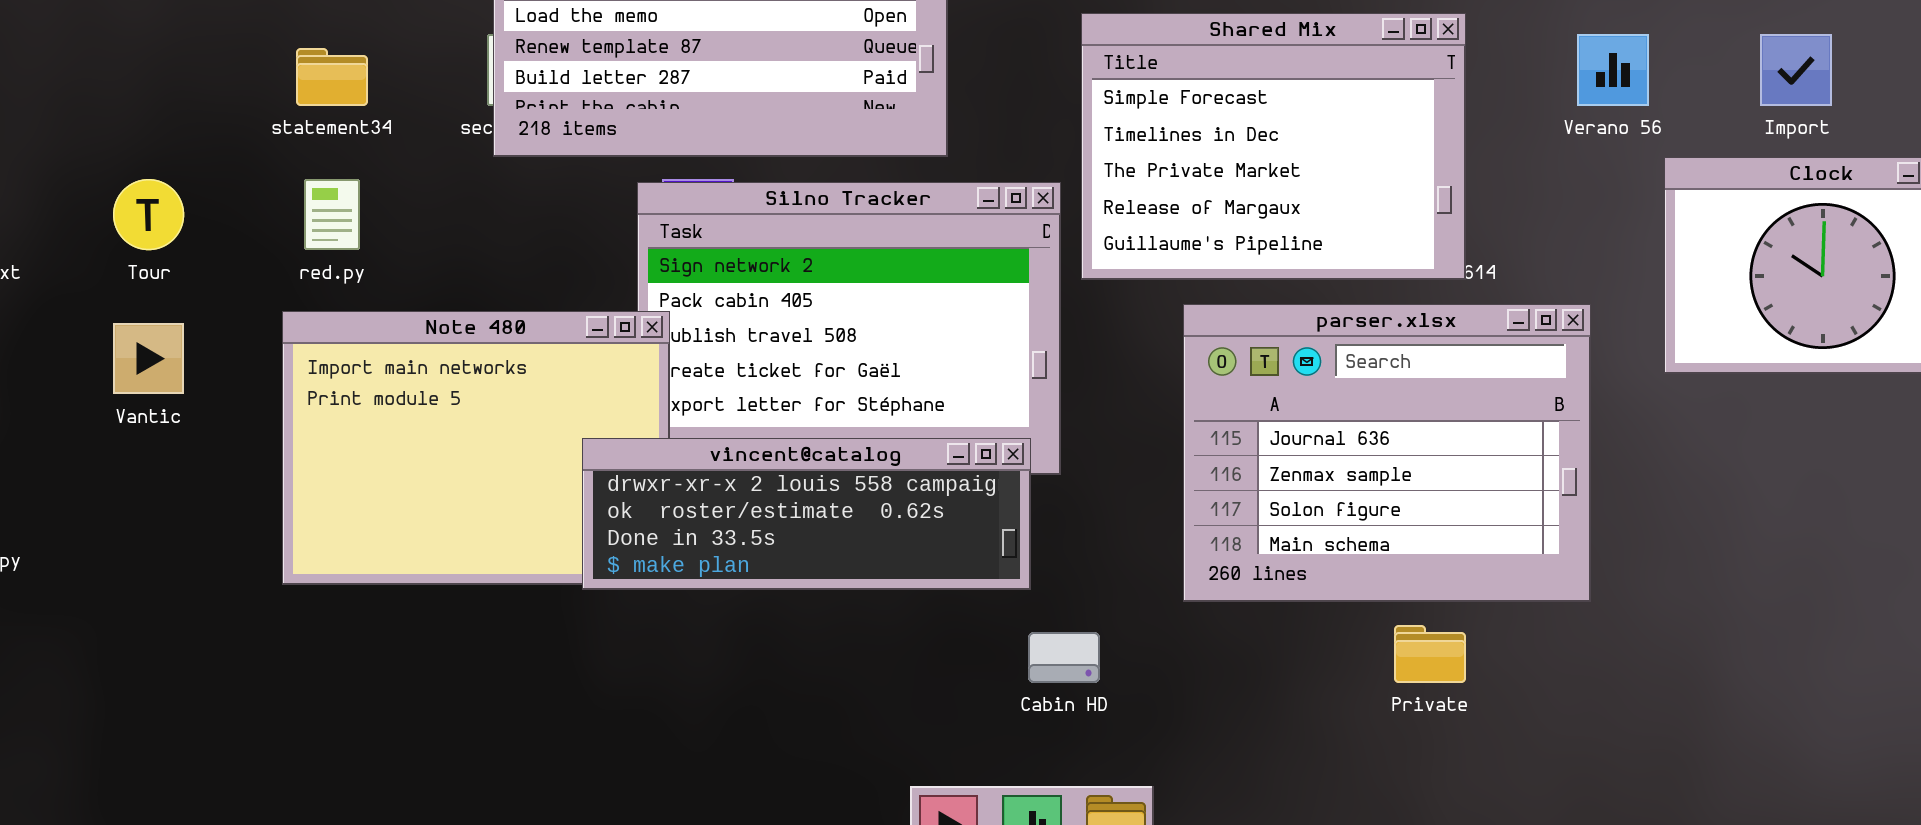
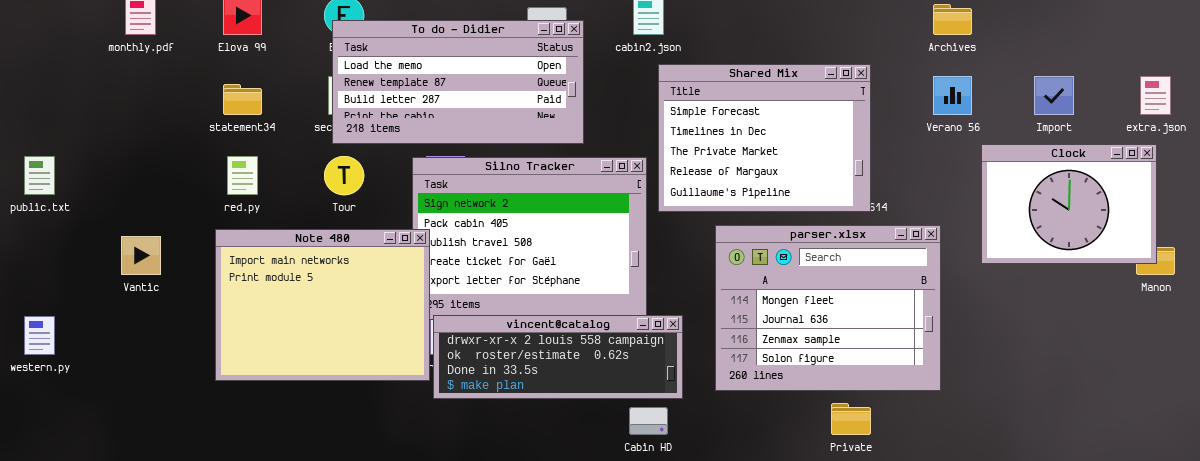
Tour: [113,179,184,250] -> [324,156,364,195], moved
parser.xlsx: [1183,304,1591,602] -> [715,225,941,391], scrolled up 1 row
vincent@catalog: [582,438,1031,590] -> [433,315,683,399], moved

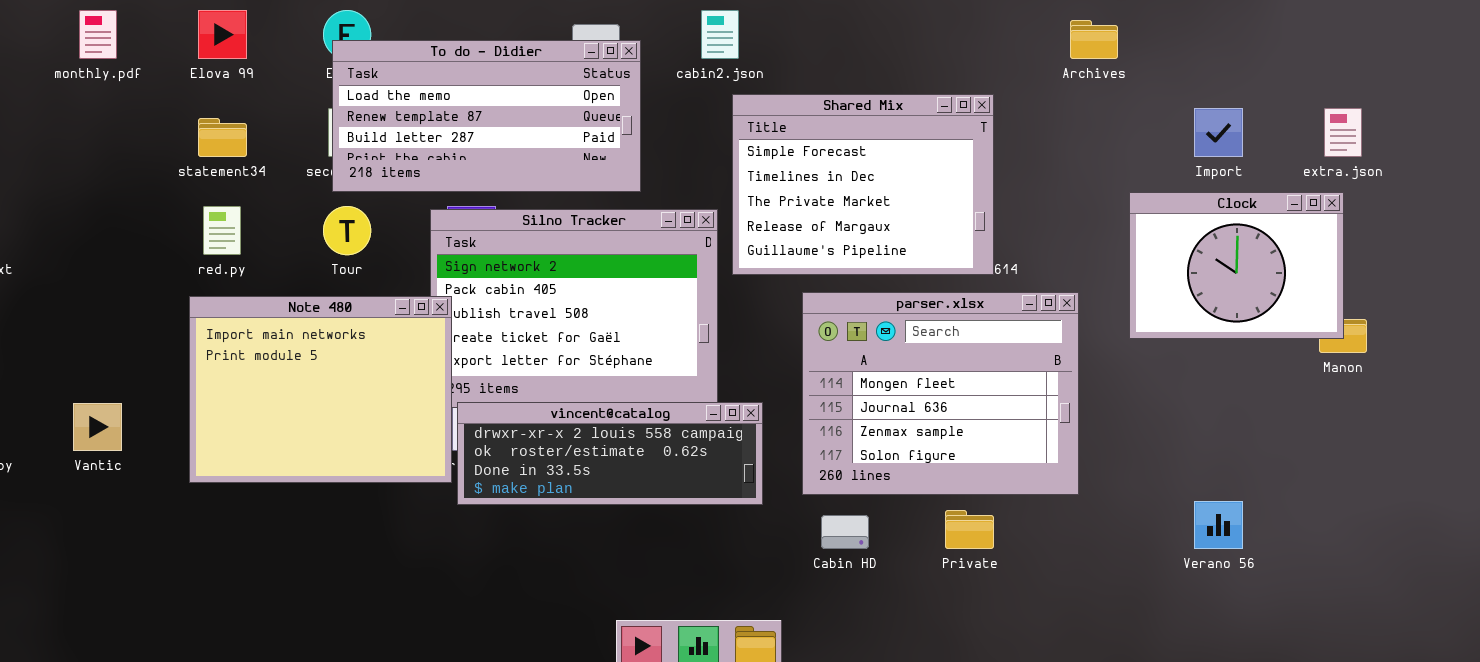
Verano 56: [933,76,972,115] -> [1194,501,1243,549], moved
Vantic: [121,236,161,275] -> [73,403,122,451], moved
Cabin HD: [629,407,668,435] -> [821,515,869,549], moved

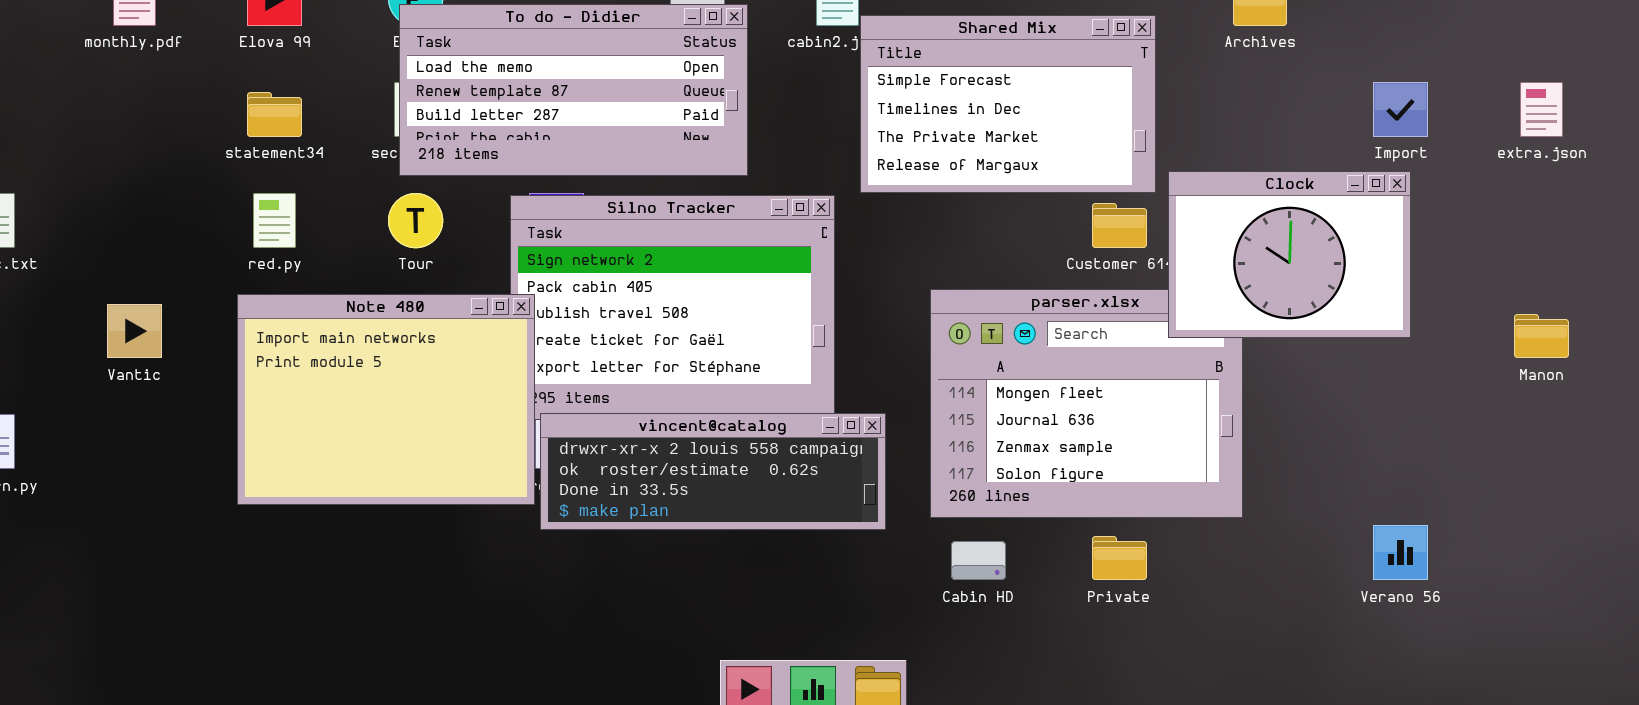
Shared Mix: [732,94,994,275] -> [860,15,1156,193], moved, resized
Clock: [1129,192,1344,339] -> [1168,171,1411,338], moved
Vantic: [73,403,122,451] -> [107,304,162,358], moved

